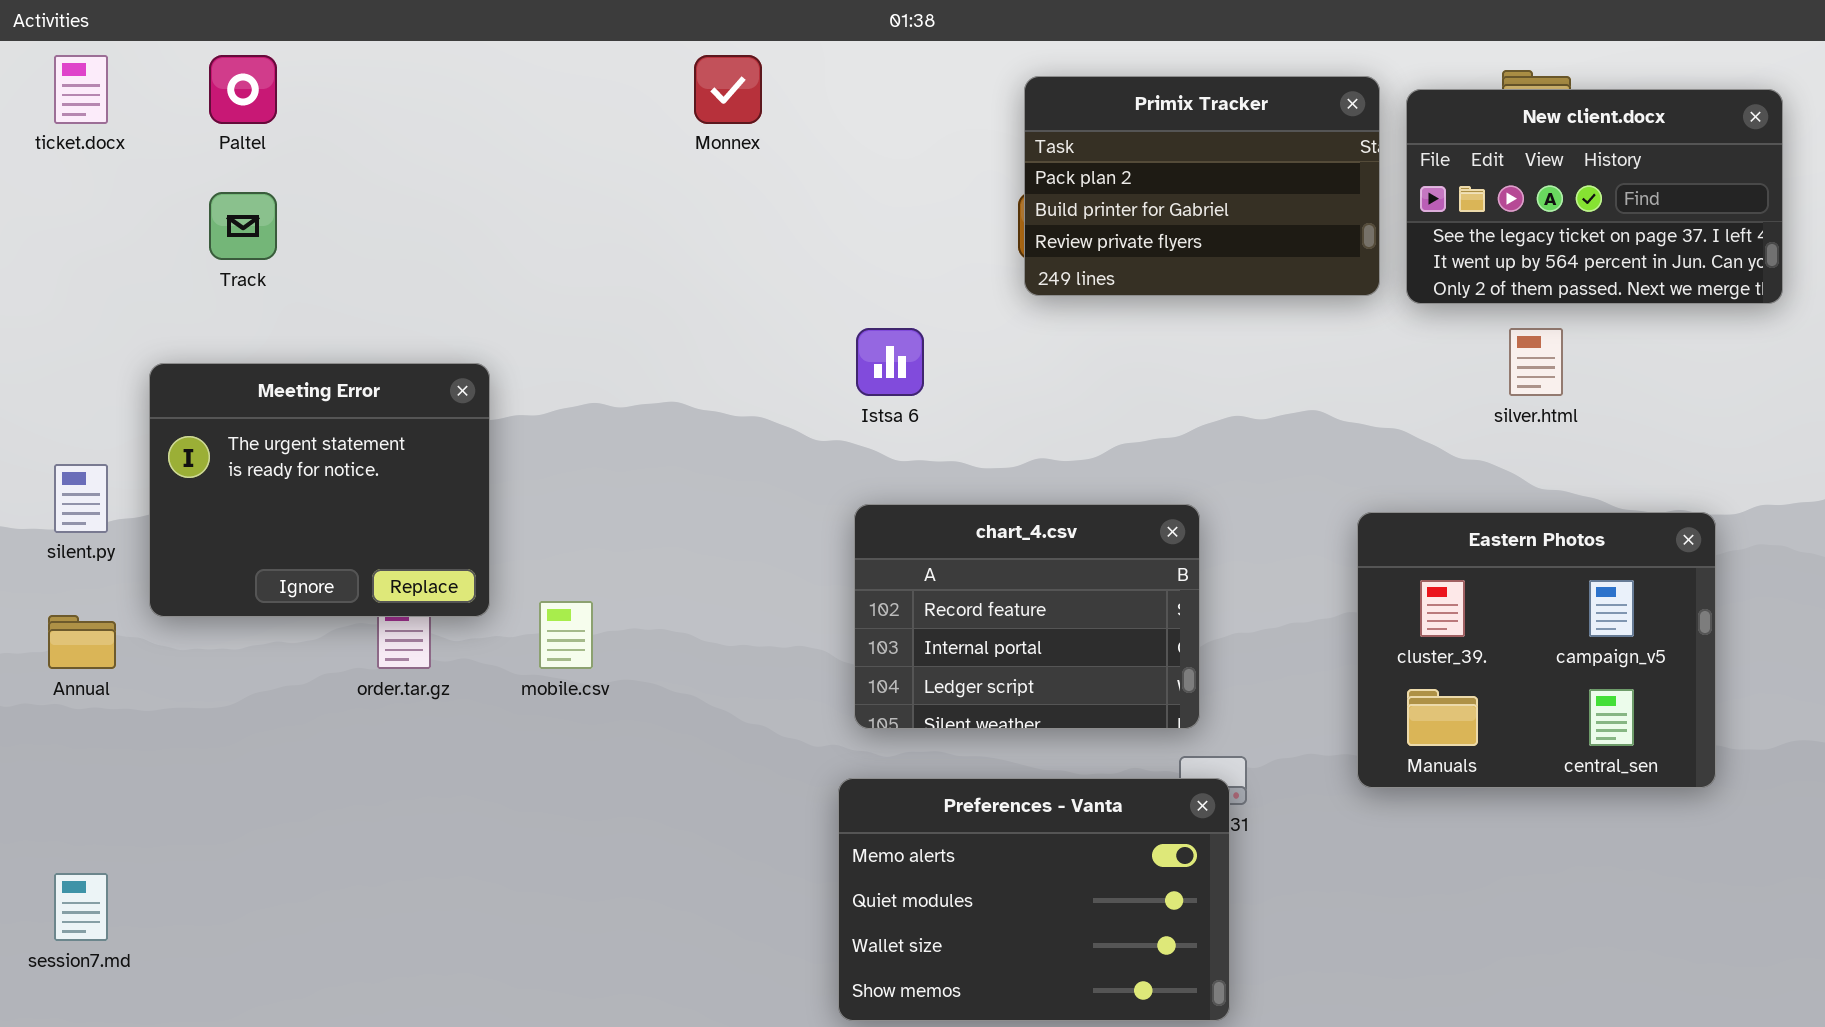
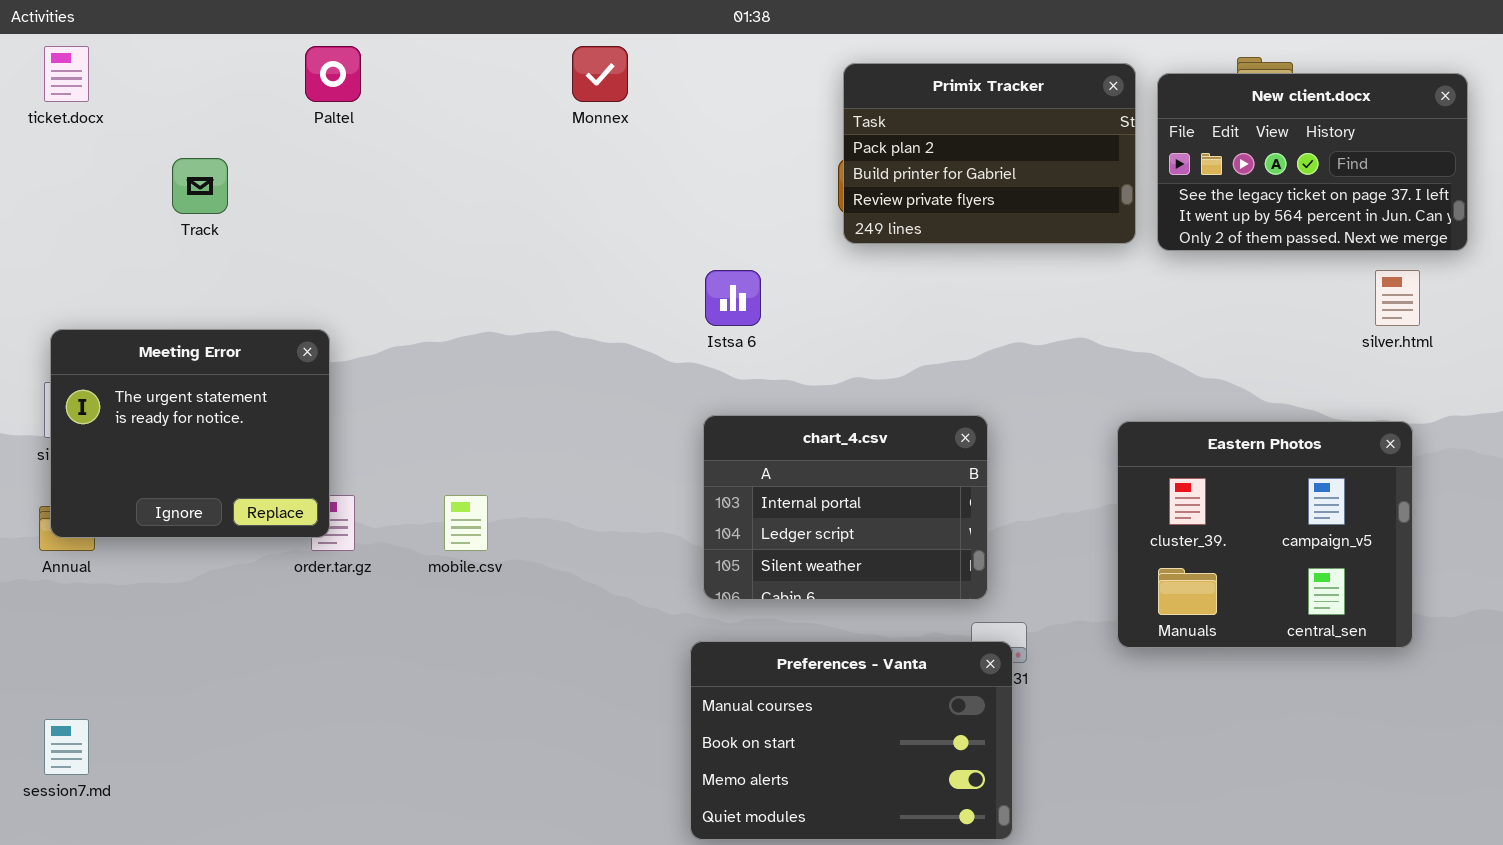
Paltel: [209,55,277,124] -> [305,46,361,102], moved
silver.html: [1509,328,1563,396] -> [1375,270,1420,326], moved
Meeting Error: [149,363,490,617] -> [50,329,330,538], moved
chart_4.csv: [854,504,1200,729] -> [703,415,988,600], scrolled down 1 row
Preferences - Vanta: [838,778,1230,1021] -> [690,641,1013,840], scrolled up 2 rows

